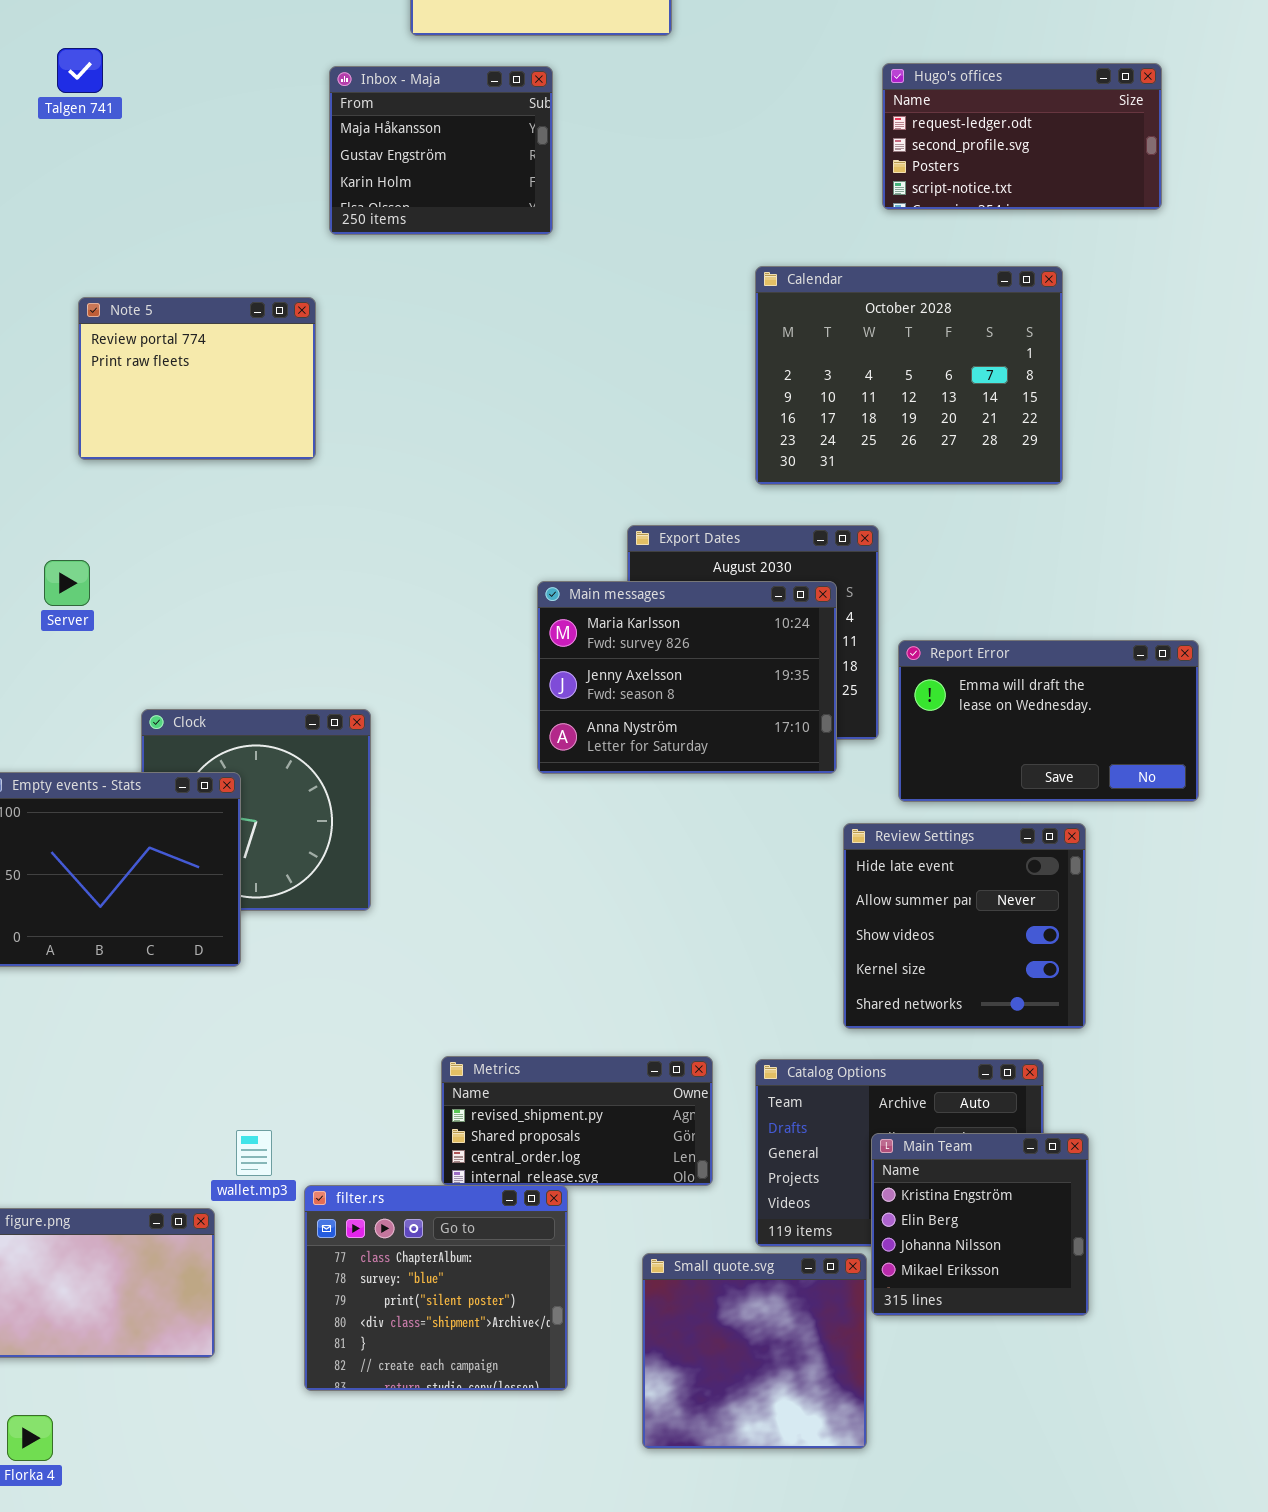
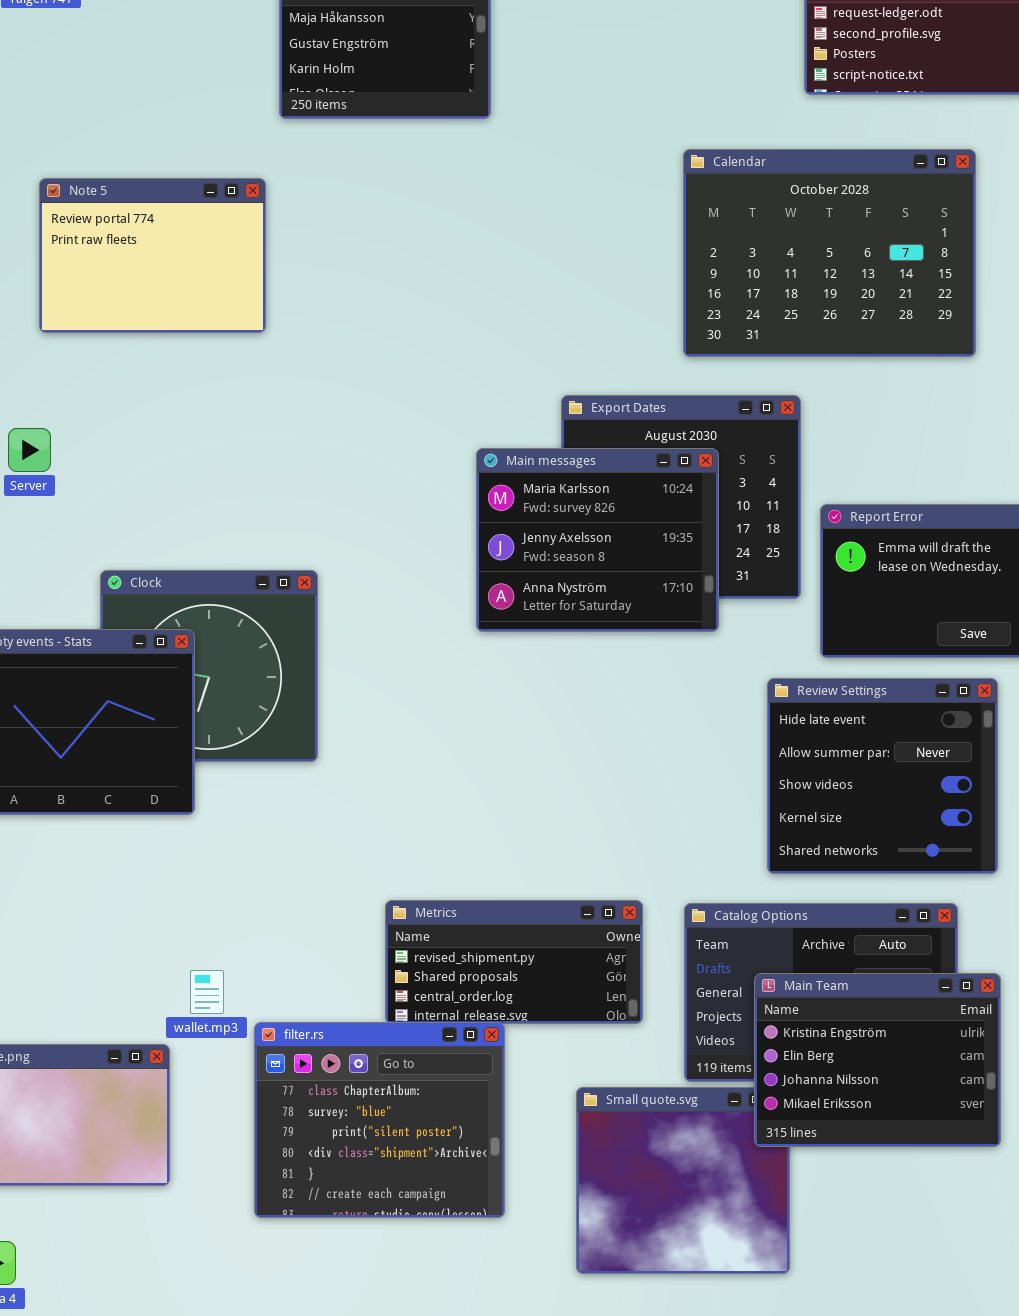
Main messages: [537,581,837,774] -> [476,448,719,632], resized
Main Team: [871,1133,1089,1316] -> [754,973,1001,1147], resized

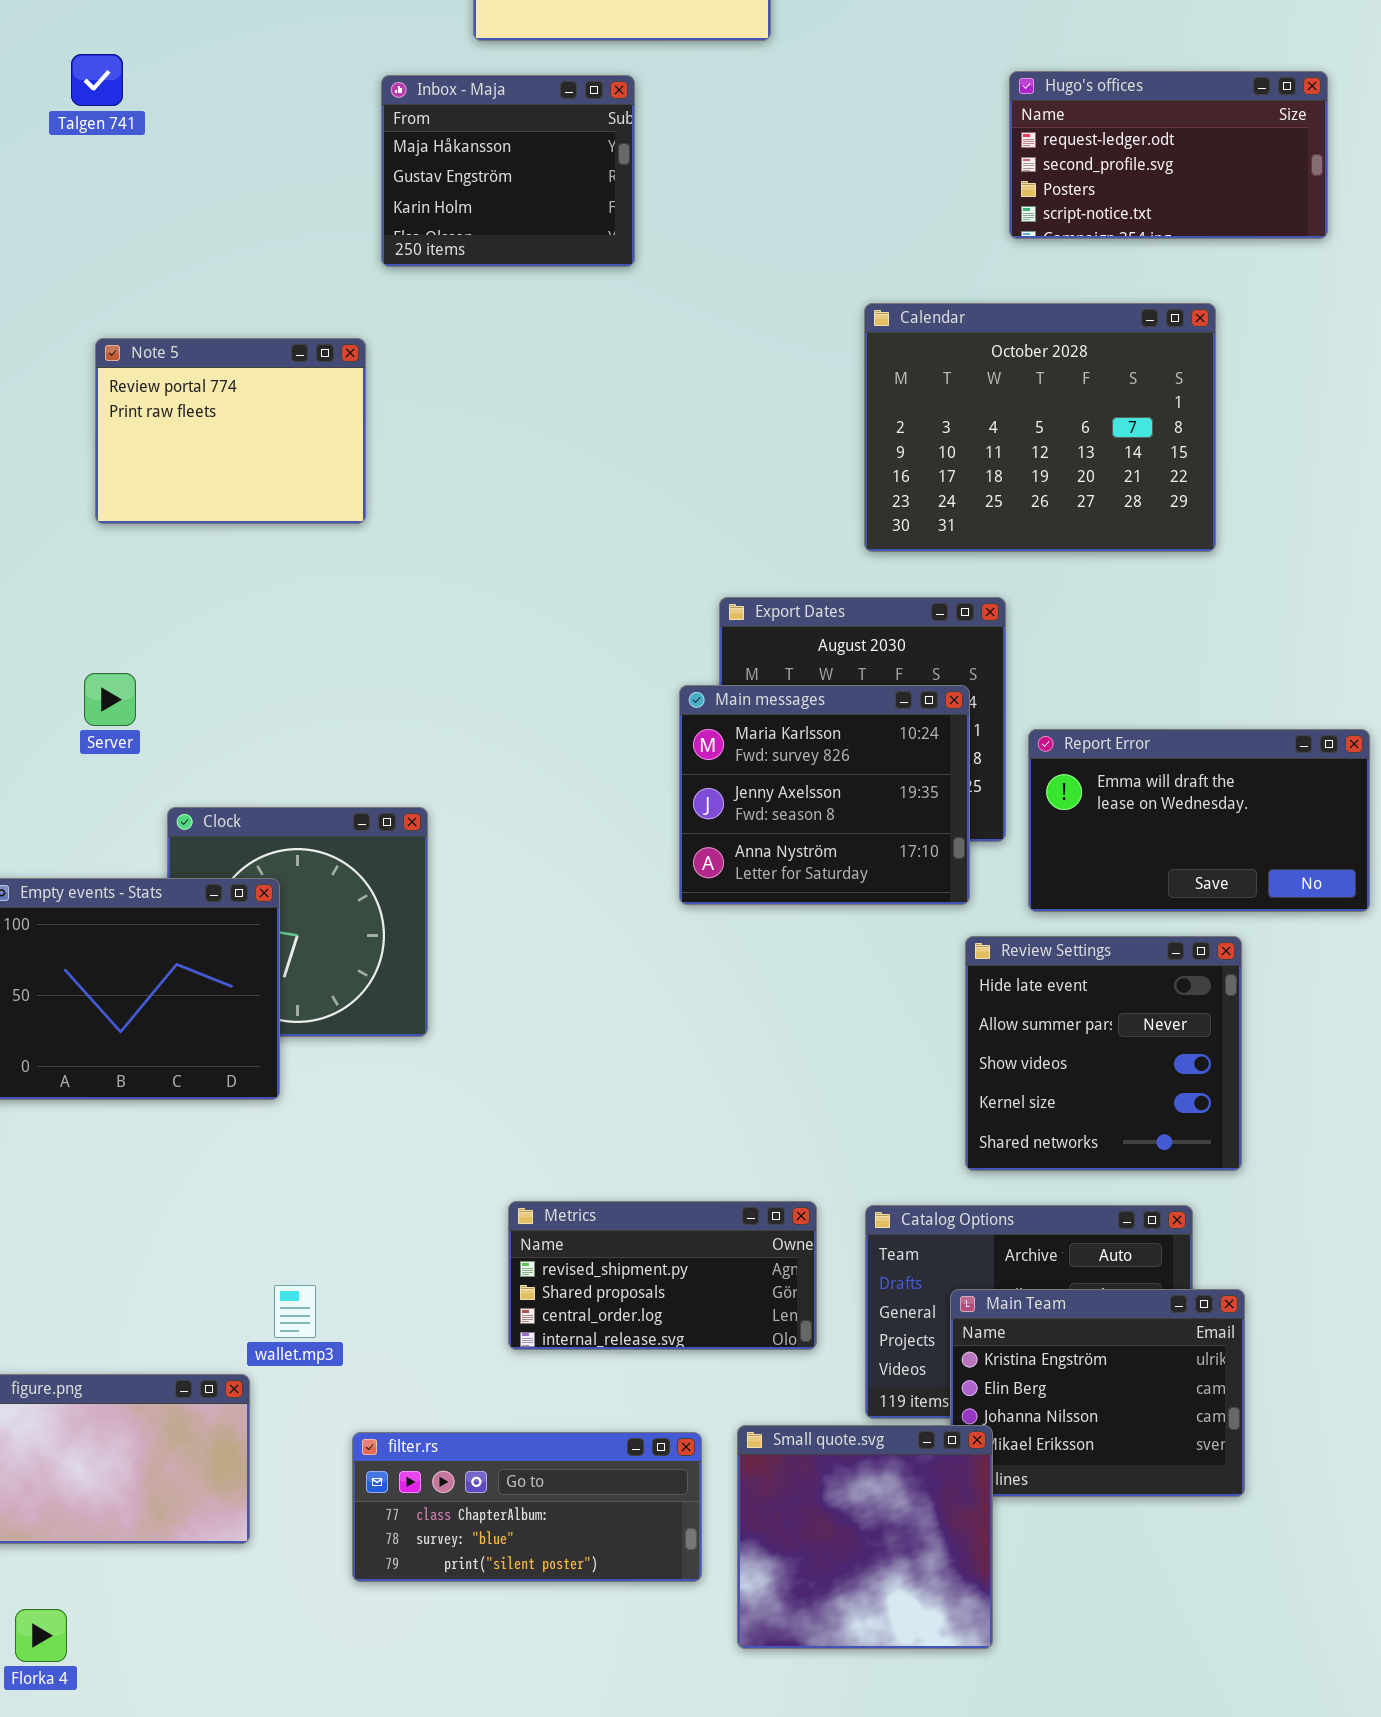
Server: [8,428,51,472] -> [84,673,136,726], moved
Main messages: [476,448,719,632] -> [679,685,970,905], moved
filter.rs: [254,1022,505,1218] -> [352,1432,702,1582], resized
Small quote.svg: [576,1087,790,1274] -> [737,1425,993,1649], raised

